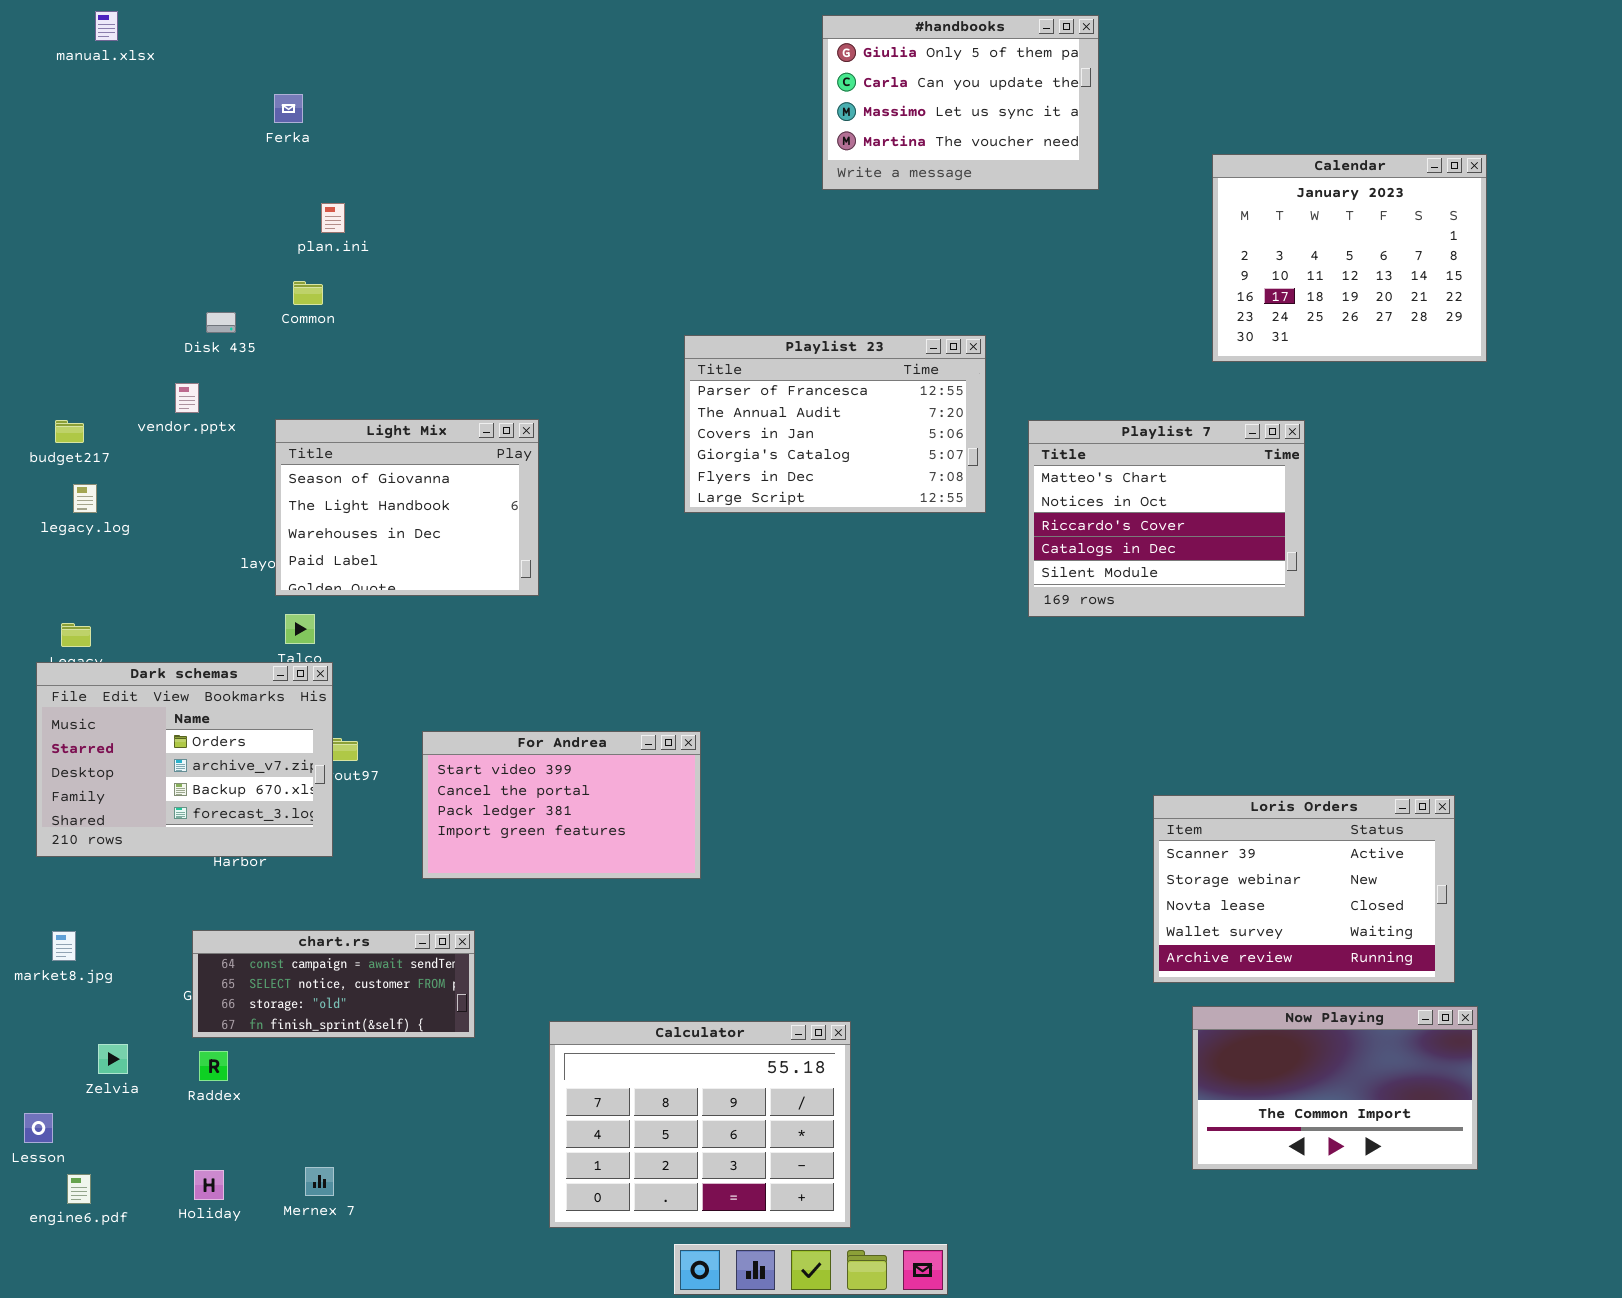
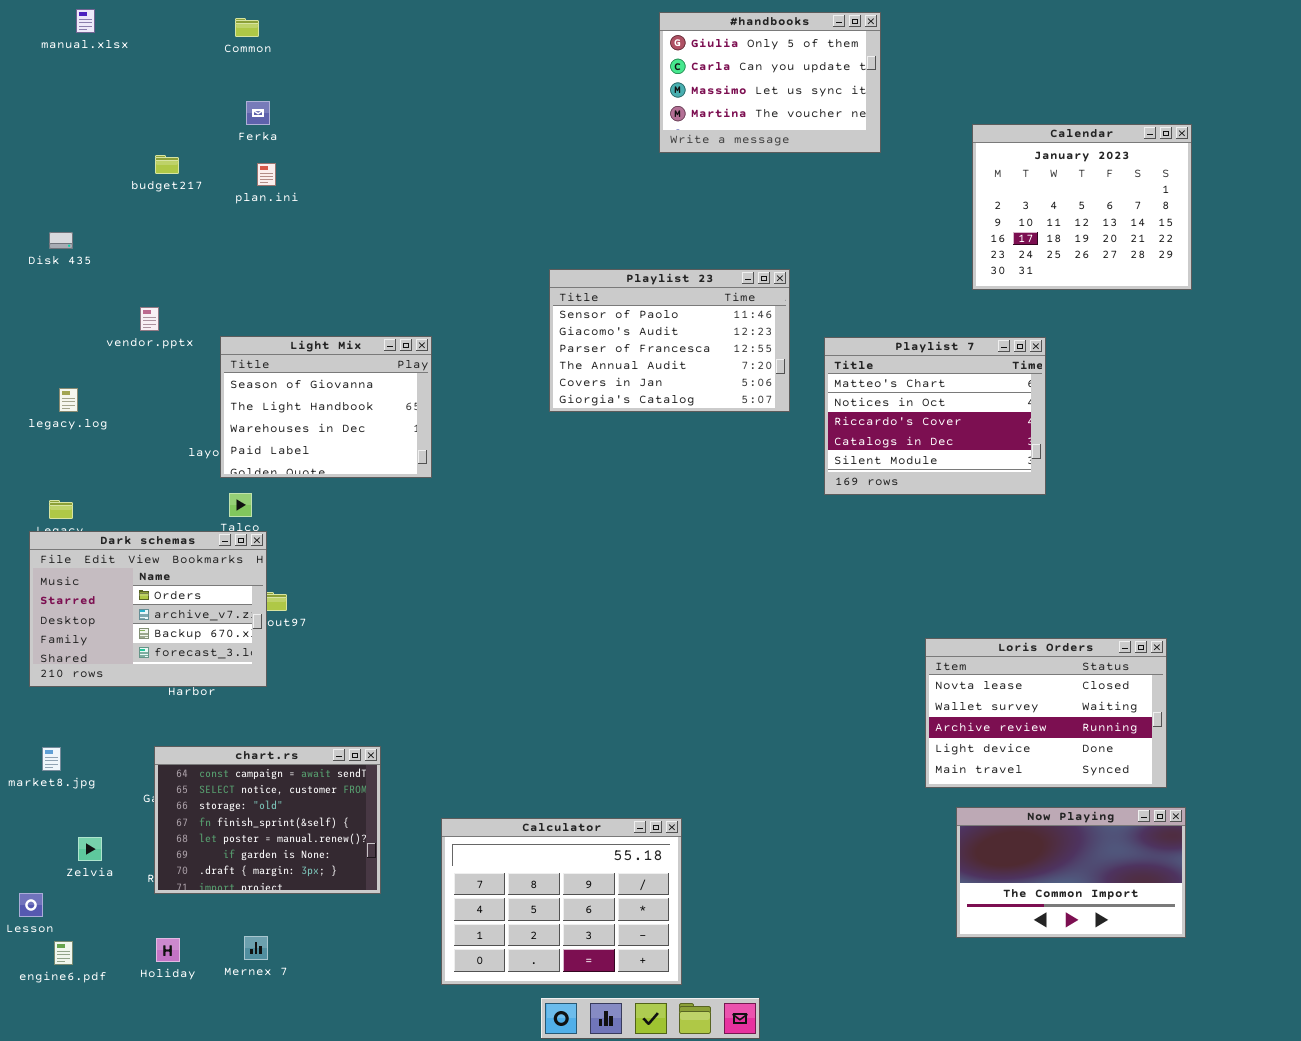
Ferka: [274,94,303,123] -> [246,101,270,125], moved
Common: [293,281,323,305] -> [235,18,259,37], moved
Disk 435: [206,312,236,333] -> [49,232,73,249], moved
Playlist 23: [684,335,986,513] -> [549,269,790,412], scrolled up 2 rows
budget217: [55,420,84,443] -> [155,155,179,174], moved
For Andrea: [422,731,701,879] -> none, closed
Loris Orders: [1153,795,1455,983] -> [925,638,1167,788], scrolled down 2 rows
chart.rs: [192,930,475,1038] -> [154,746,381,894], resized

